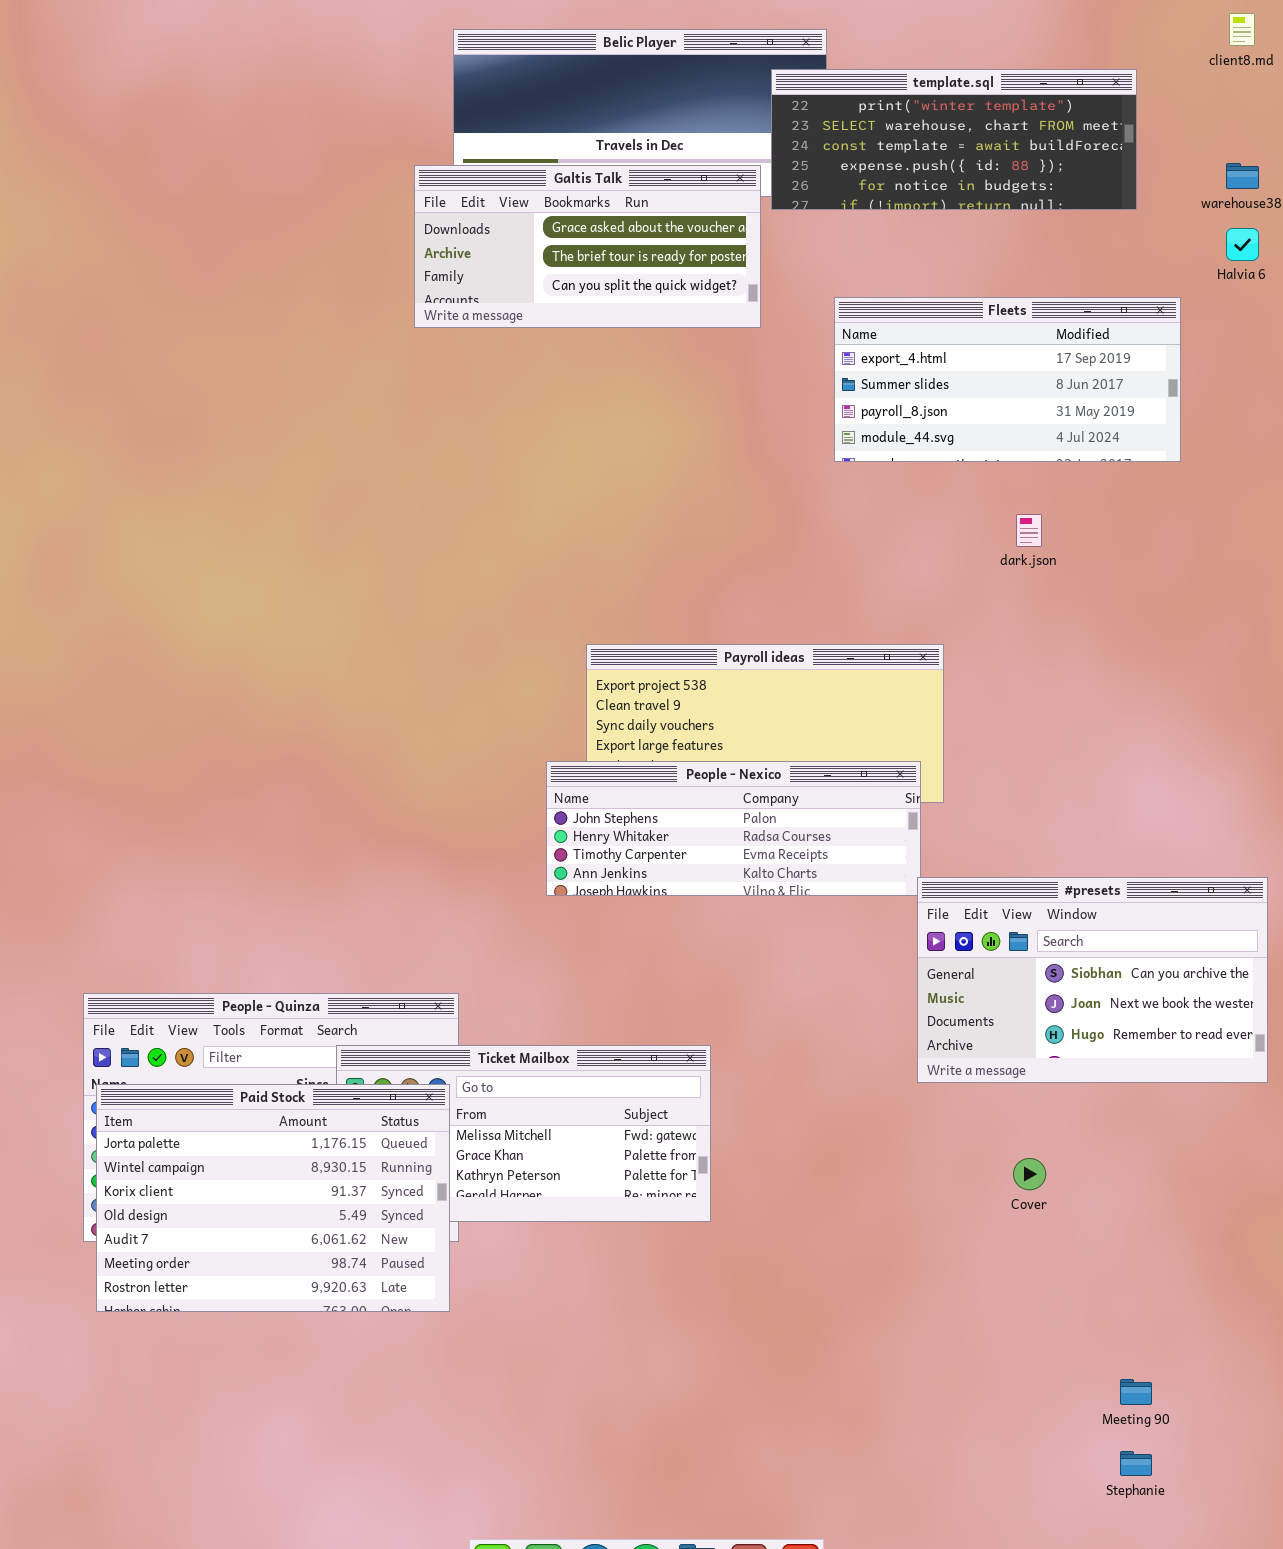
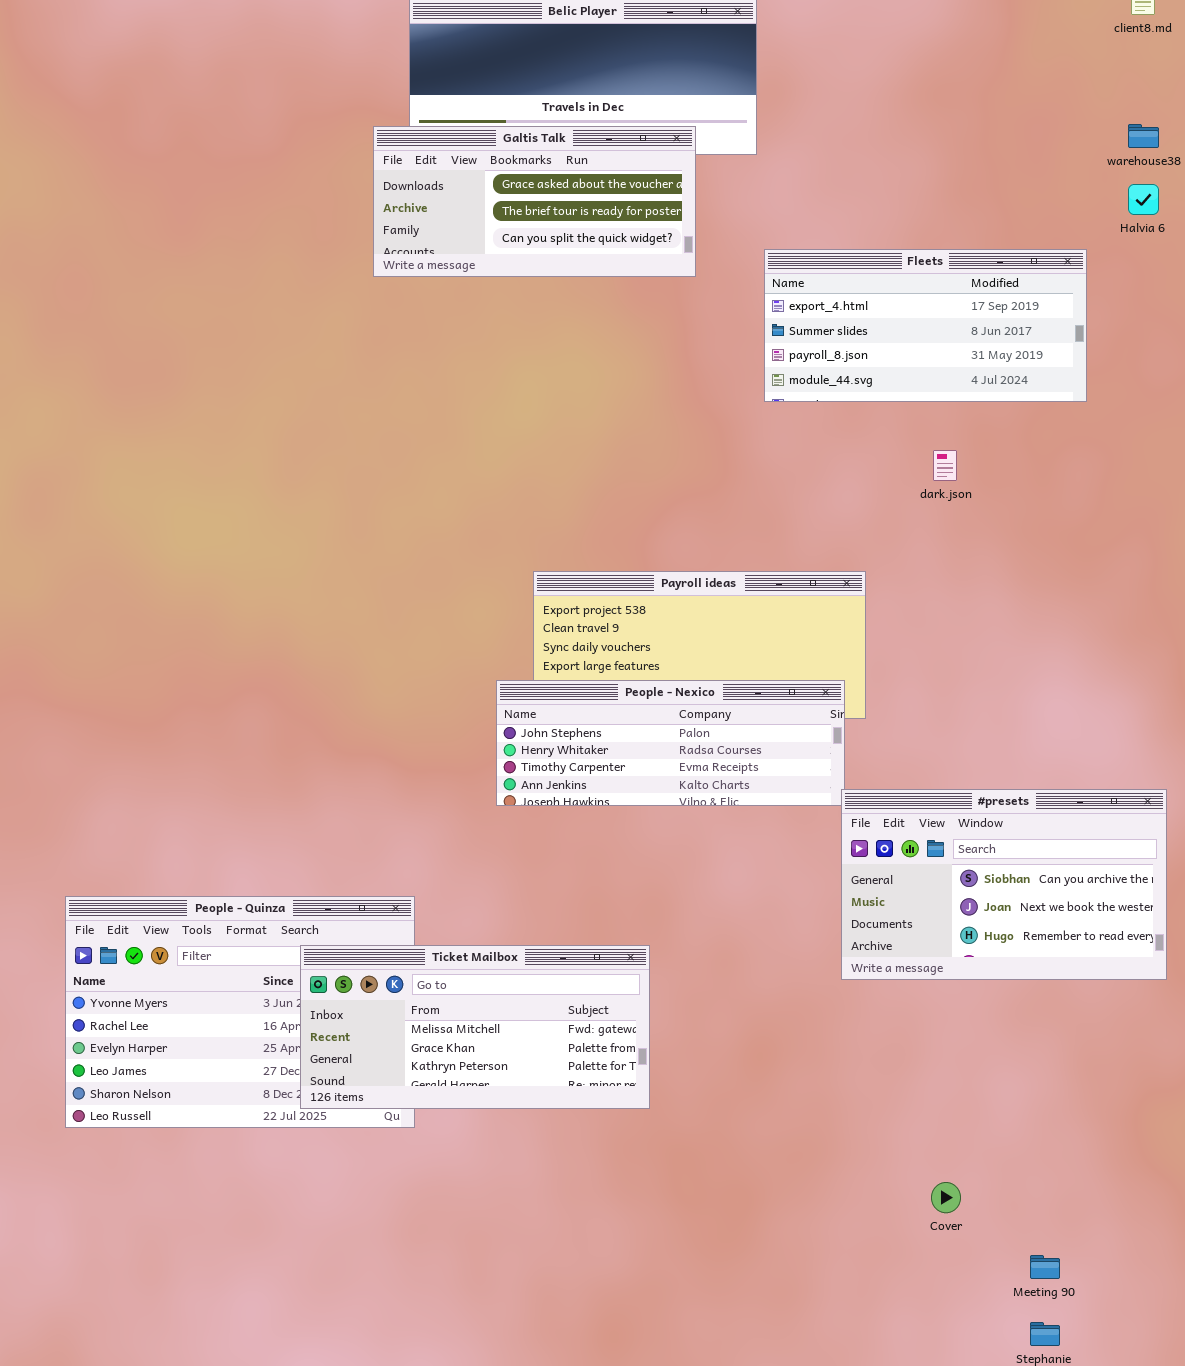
template.sql: [771,69,1137,210] -> none, closed
Paid Stock: [96,1084,450,1312] -> none, closed
Cover: [1013,1158,1046,1190] -> [931,1182,961,1213], moved

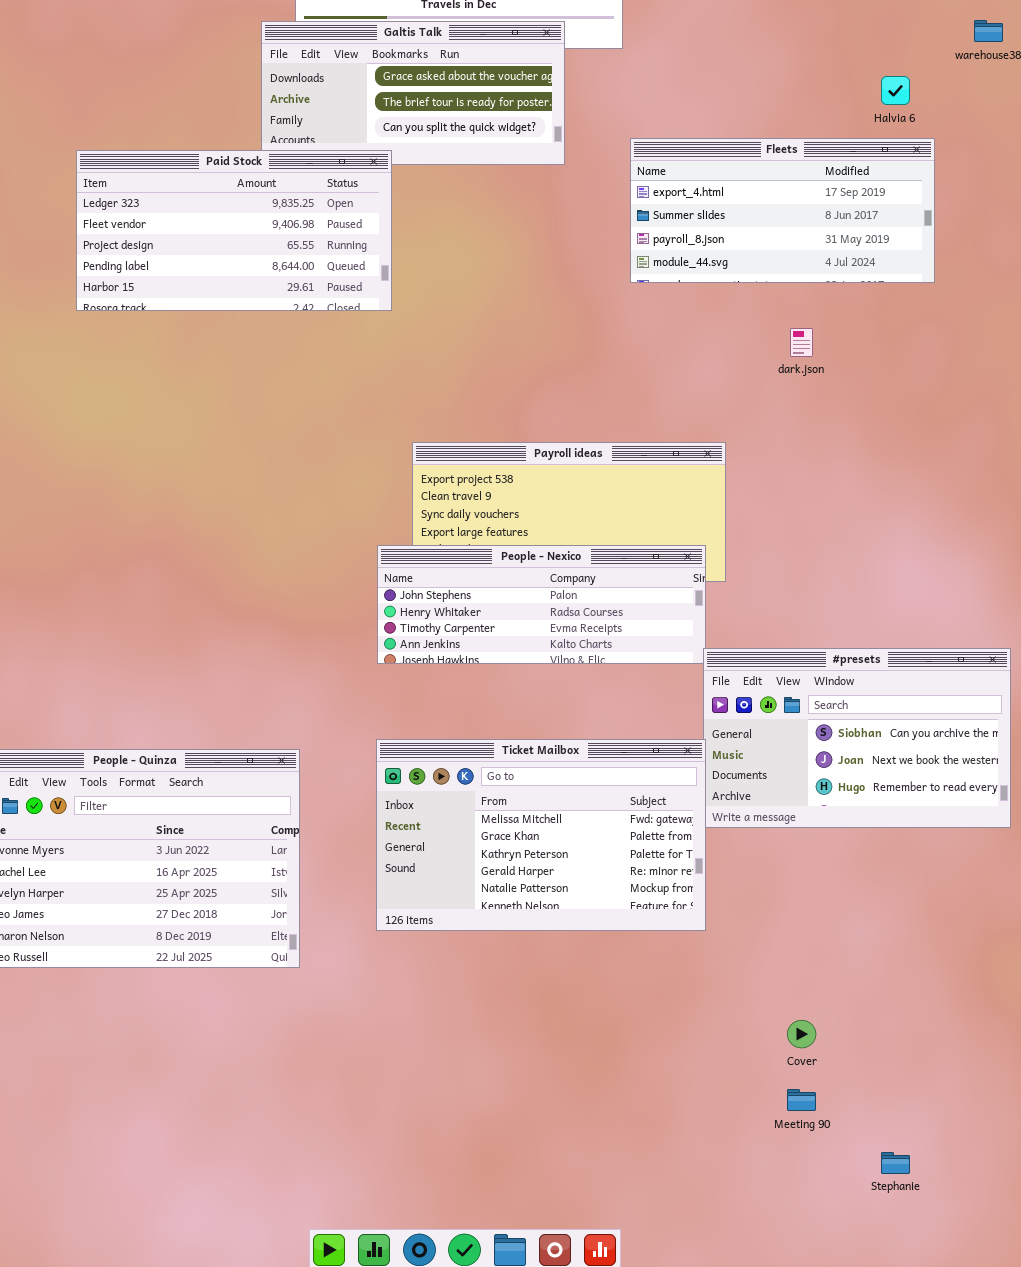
Halvia 6: [1128,184,1159,215] -> [881,76,910,105], moved
Paid Stock: none -> [76,150,392,311], opened
Ticket Mailbox: [300,945,650,1109] -> [376,739,706,931], moved, resized
Meeting 90: [1030,1255,1060,1279] -> [787,1089,816,1111], moved

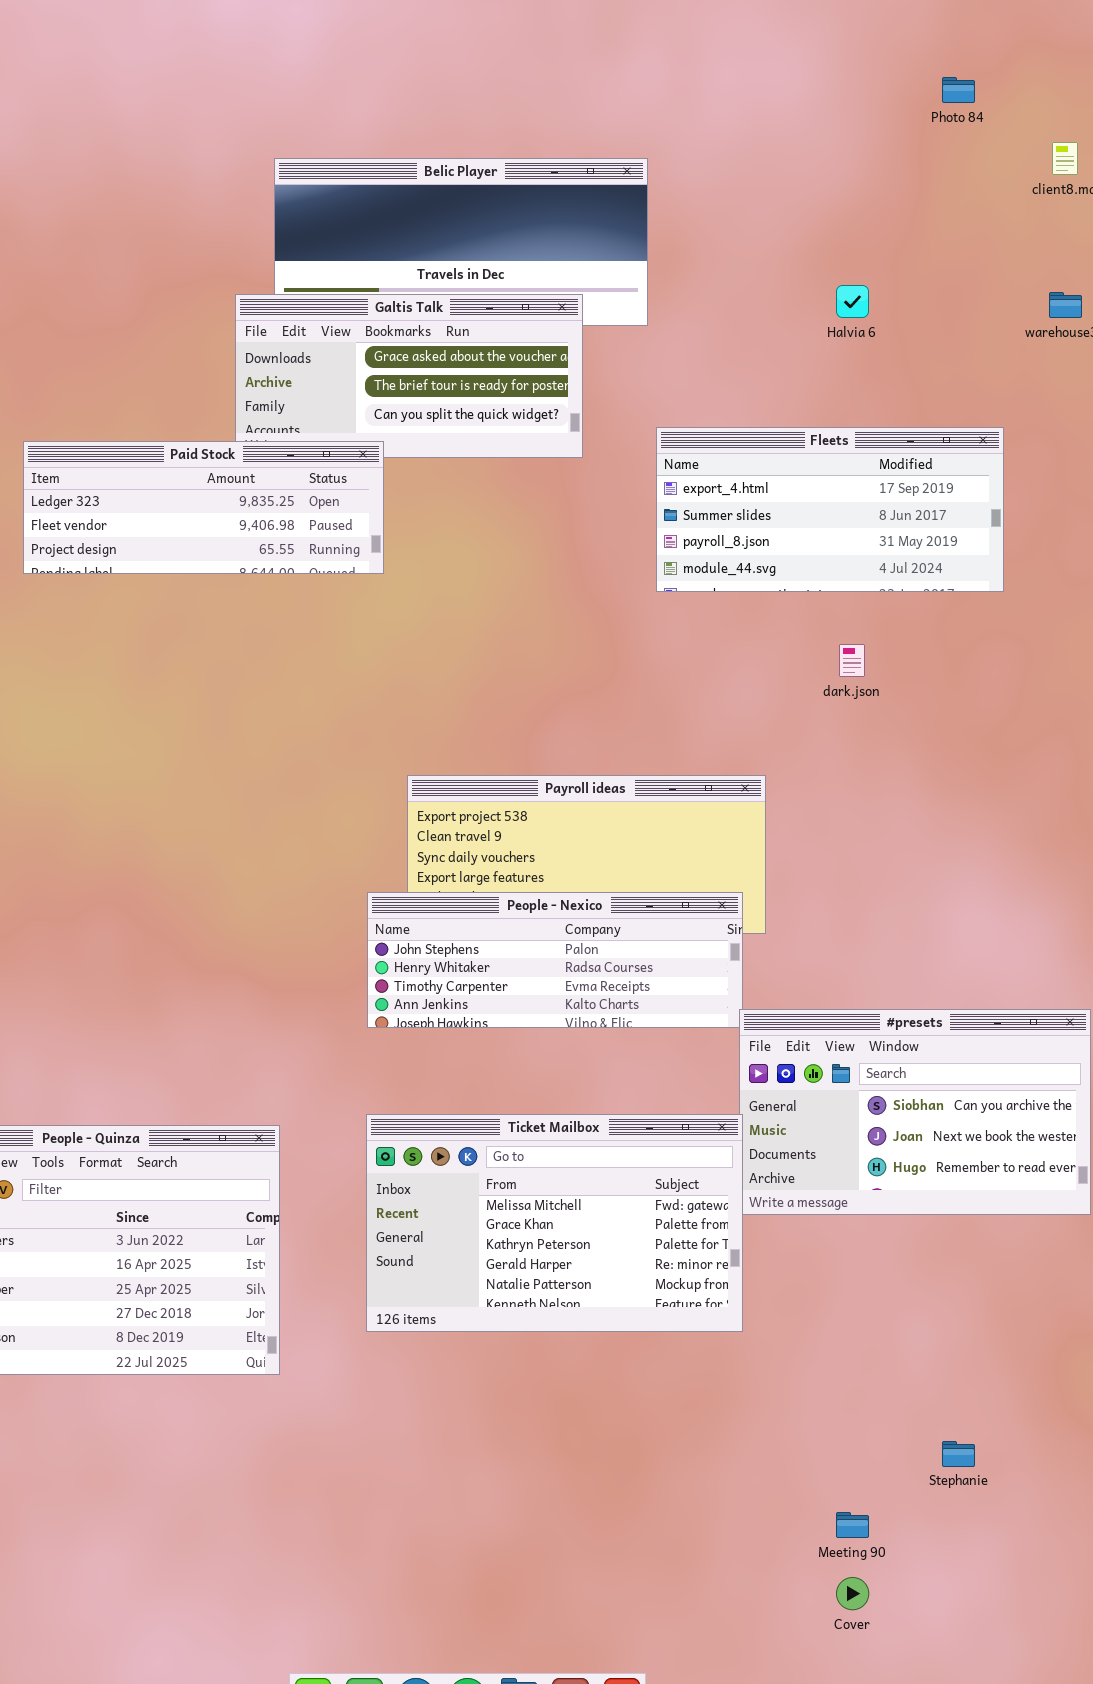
Halvia 6: [881,76,910,105] -> [836,285,869,318], moved
Paid Stock: [76,150,392,311] -> [23,441,384,574], resized
Cover: [787,1020,816,1048] -> [836,1577,869,1610], moved
Stephanie: [881,1152,910,1174] -> [942,1441,975,1467], moved

